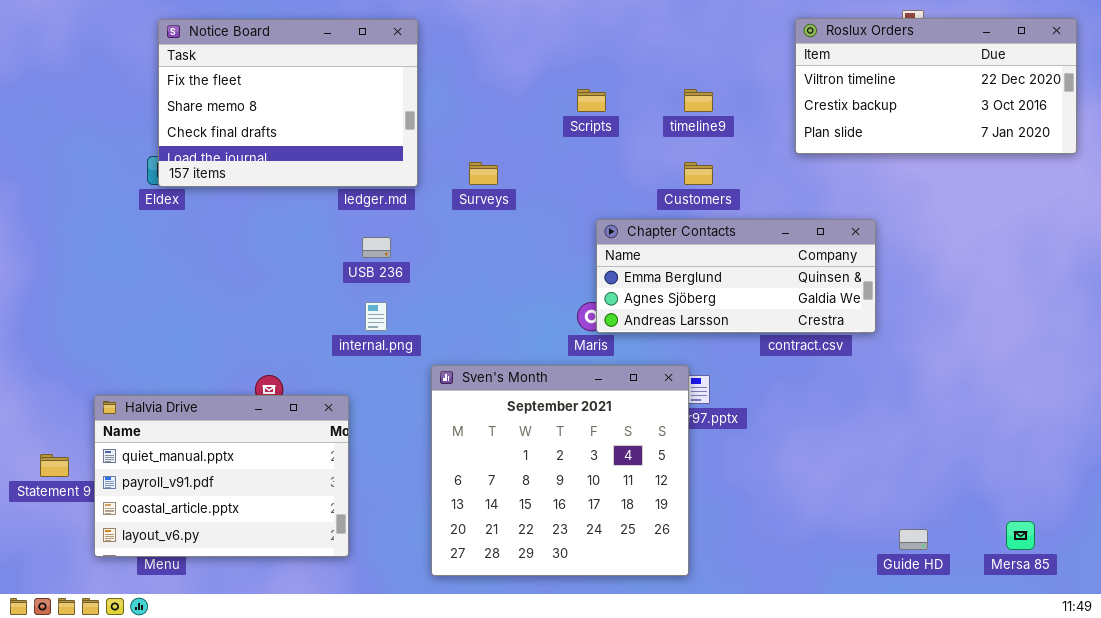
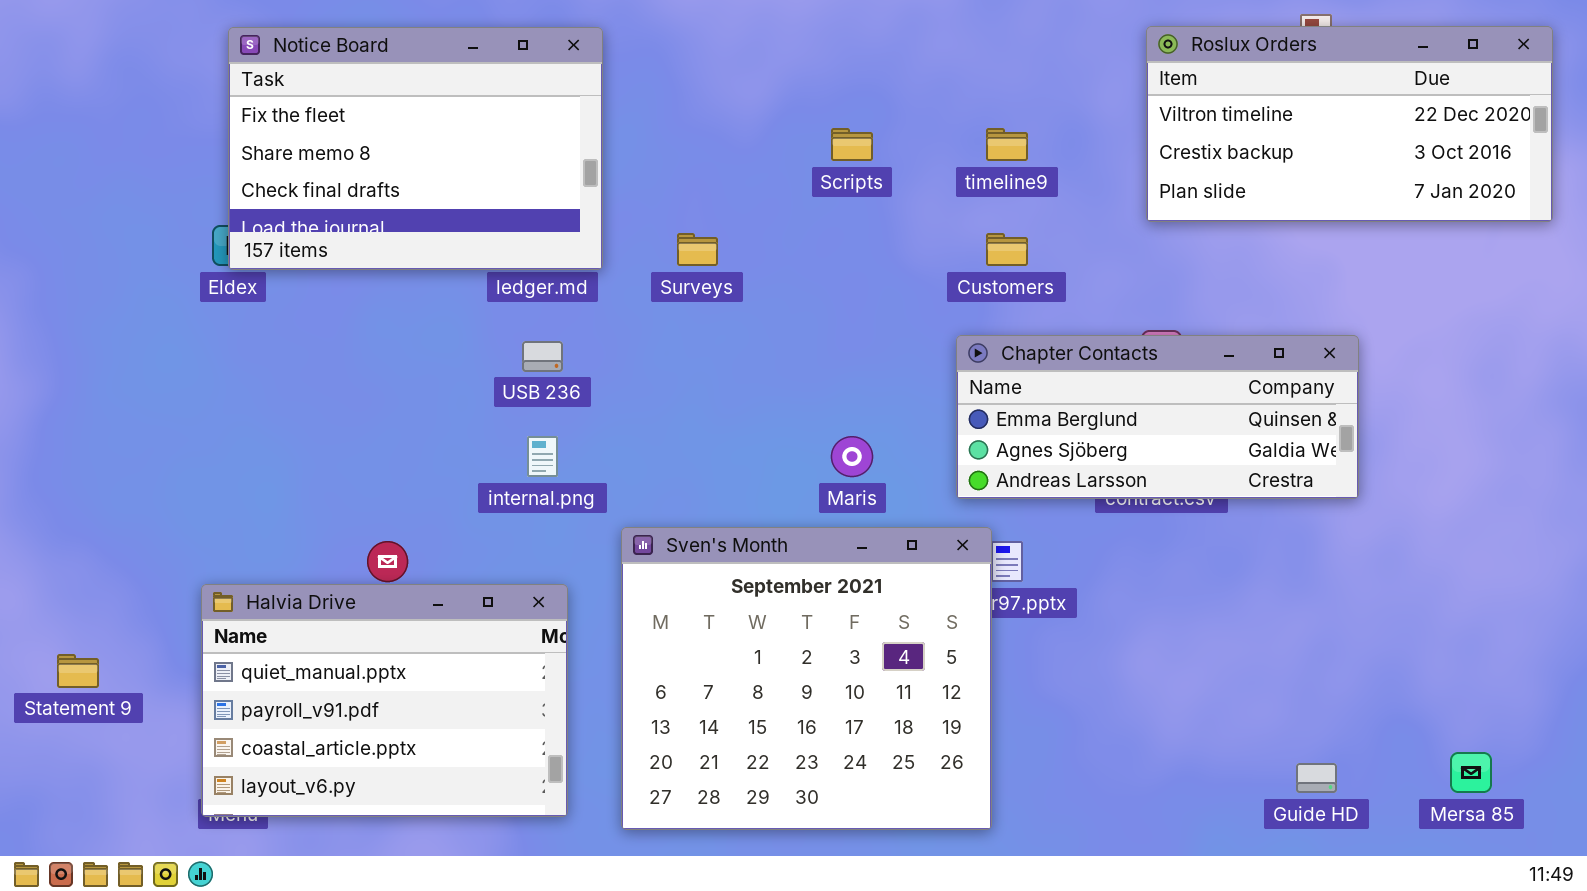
Chapter Contacts: [596,219,876,333] -> [956,335,1359,499], moved
Halvia Drive: [94,395,349,557] -> [201,584,568,817], moved

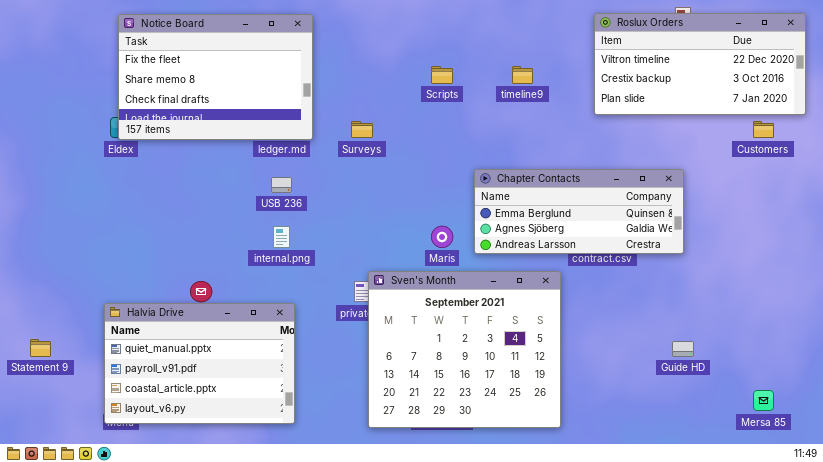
Customers: [986,233,1028,266] -> [753,121,774,138], moved
Chapter Contacts: [956,335,1359,499] -> [474,169,684,254], moved
Sven's Month: [621,527,992,830] -> [368,271,561,428], moved
Guide HD: [1296,763,1337,793] -> [672,341,694,357], moved

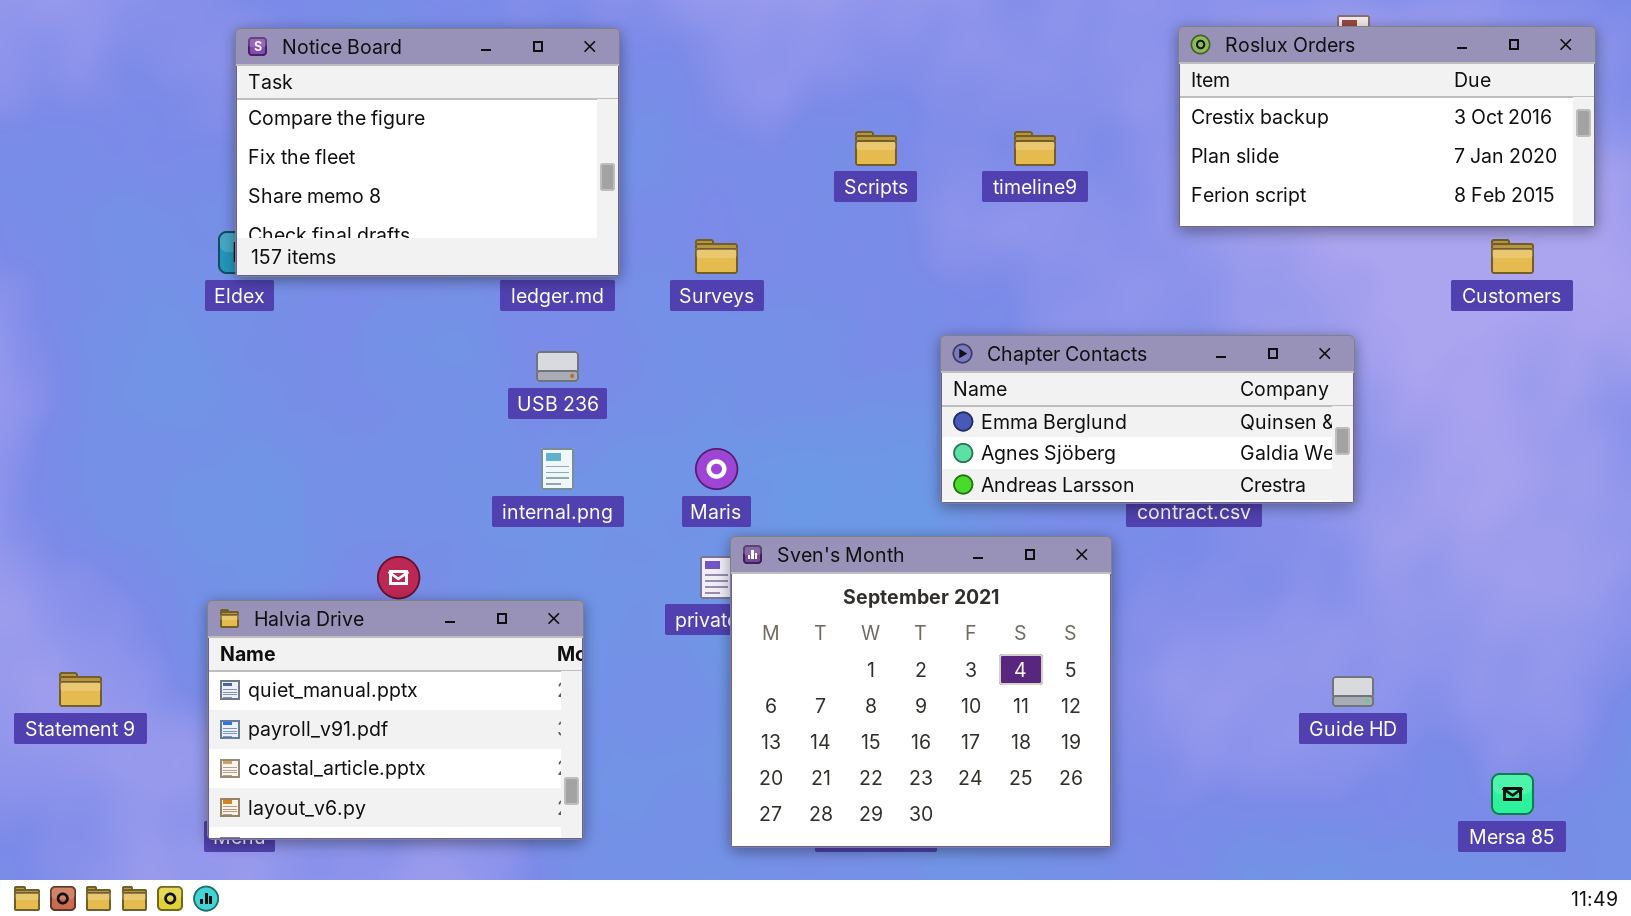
Roslux Orders: [594,13,806,115] -> [1178,26,1596,228], scrolled down 1 row
Notice Board: [118,14,313,140] -> [235,28,620,277], scrolled up 1 row
Maris: [431,226,453,248] -> [695,448,738,490], moved

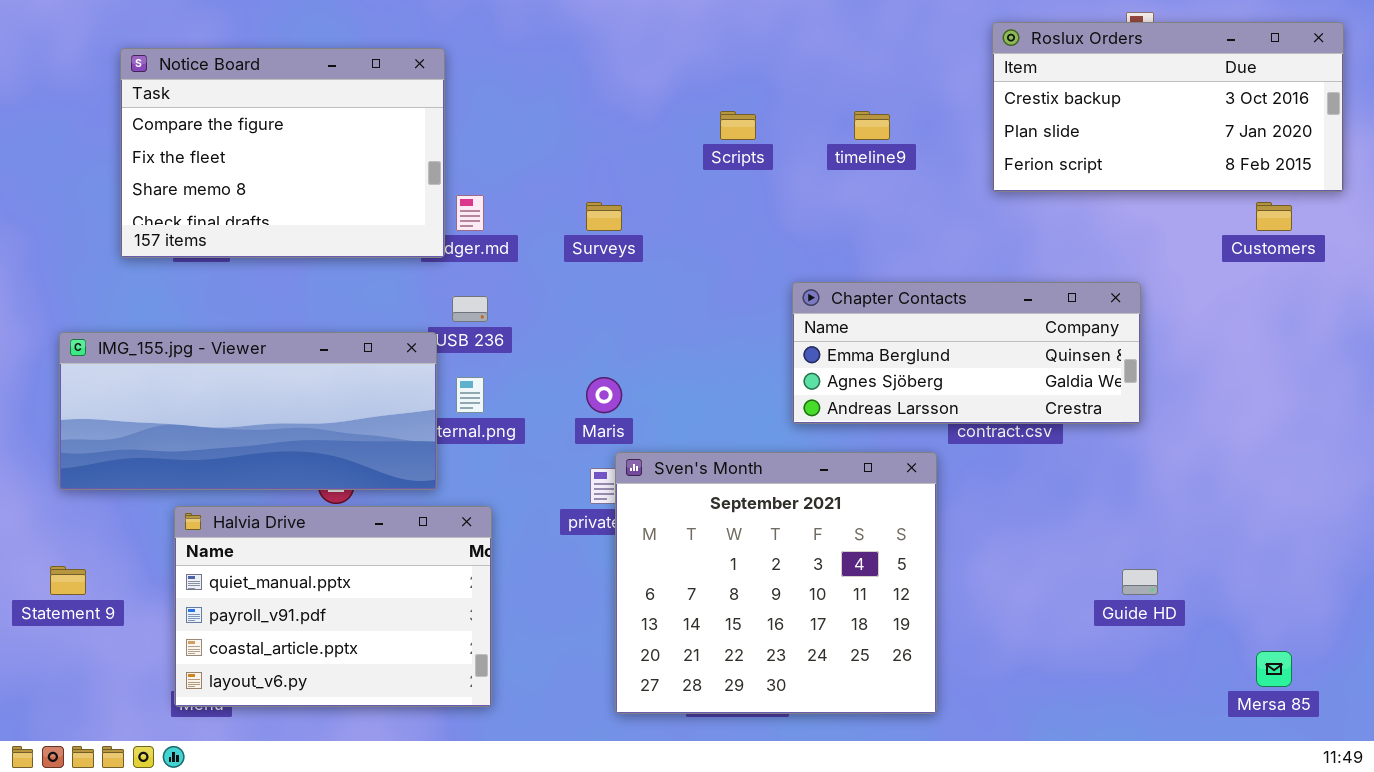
Notice Board: [235,28,620,277] -> [120,48,445,258], moved
IMG_155.jpg - Viewer: none -> [59,332,437,490], opened

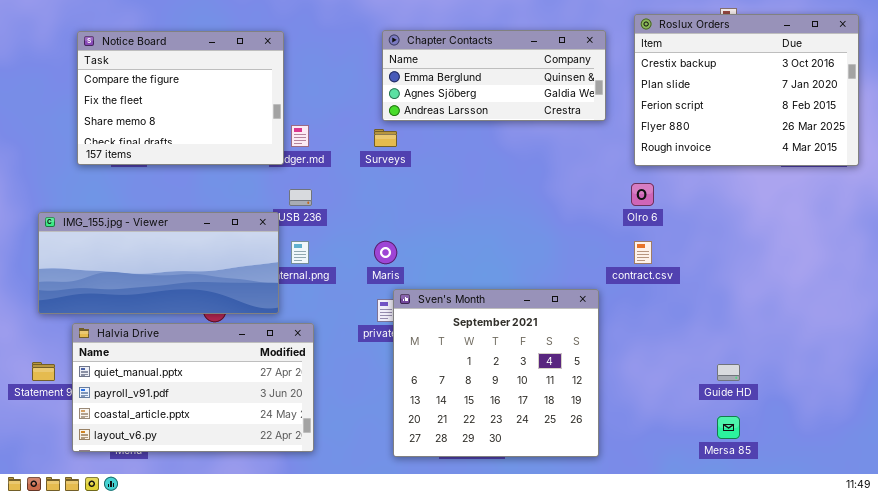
Roslux Orders: [992,22,1344,192] -> [634,14,859,166], resized
Chapter Contacts: [792,282,1141,424] -> [382,30,606,121], moved
Halvia Drive: [174,506,492,707] -> [72,323,314,452], resized
Mersa 85: [1256,651,1292,687] -> [717,416,740,439], moved

